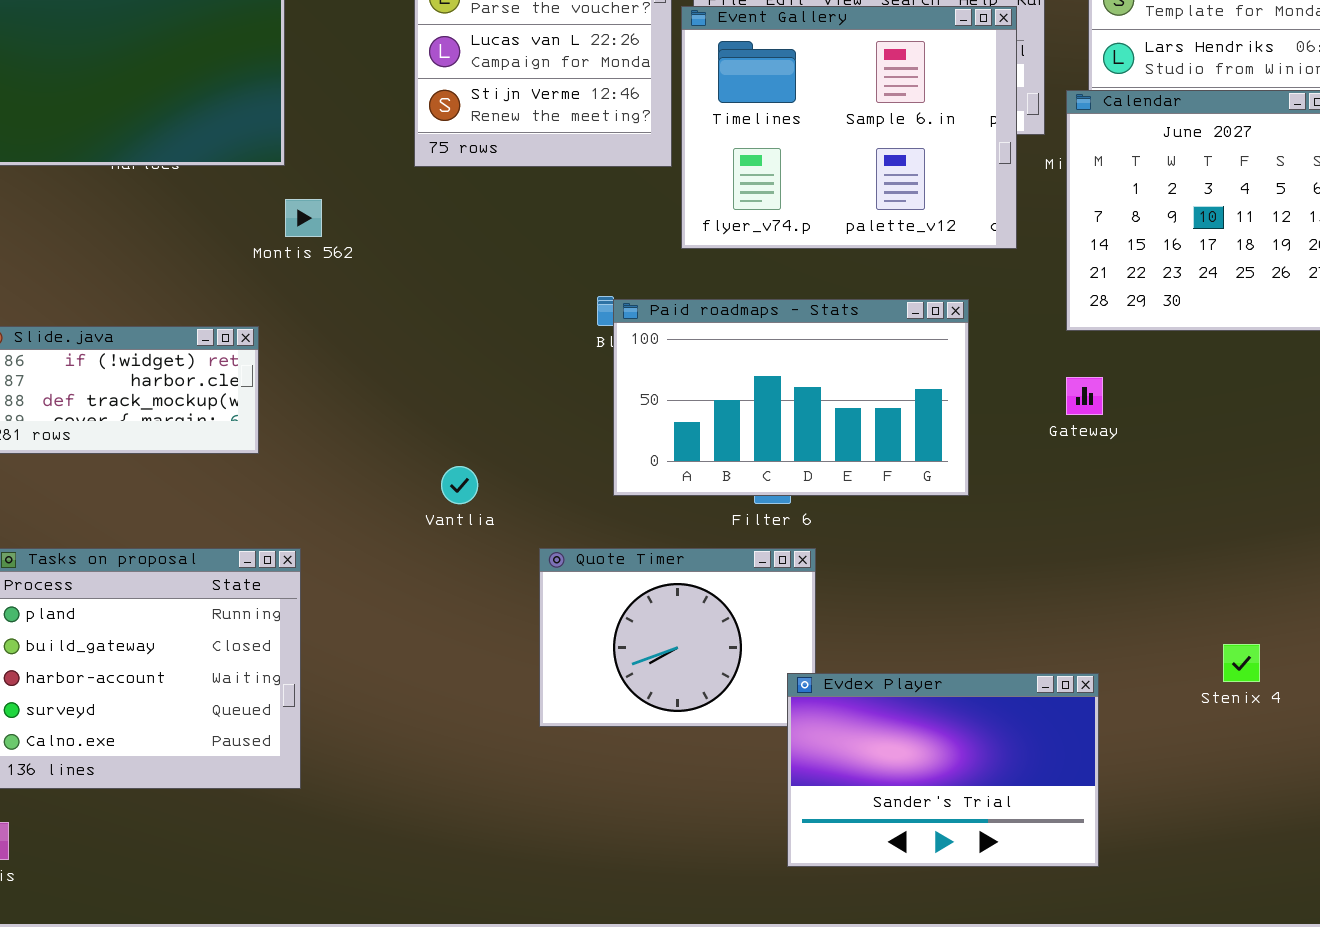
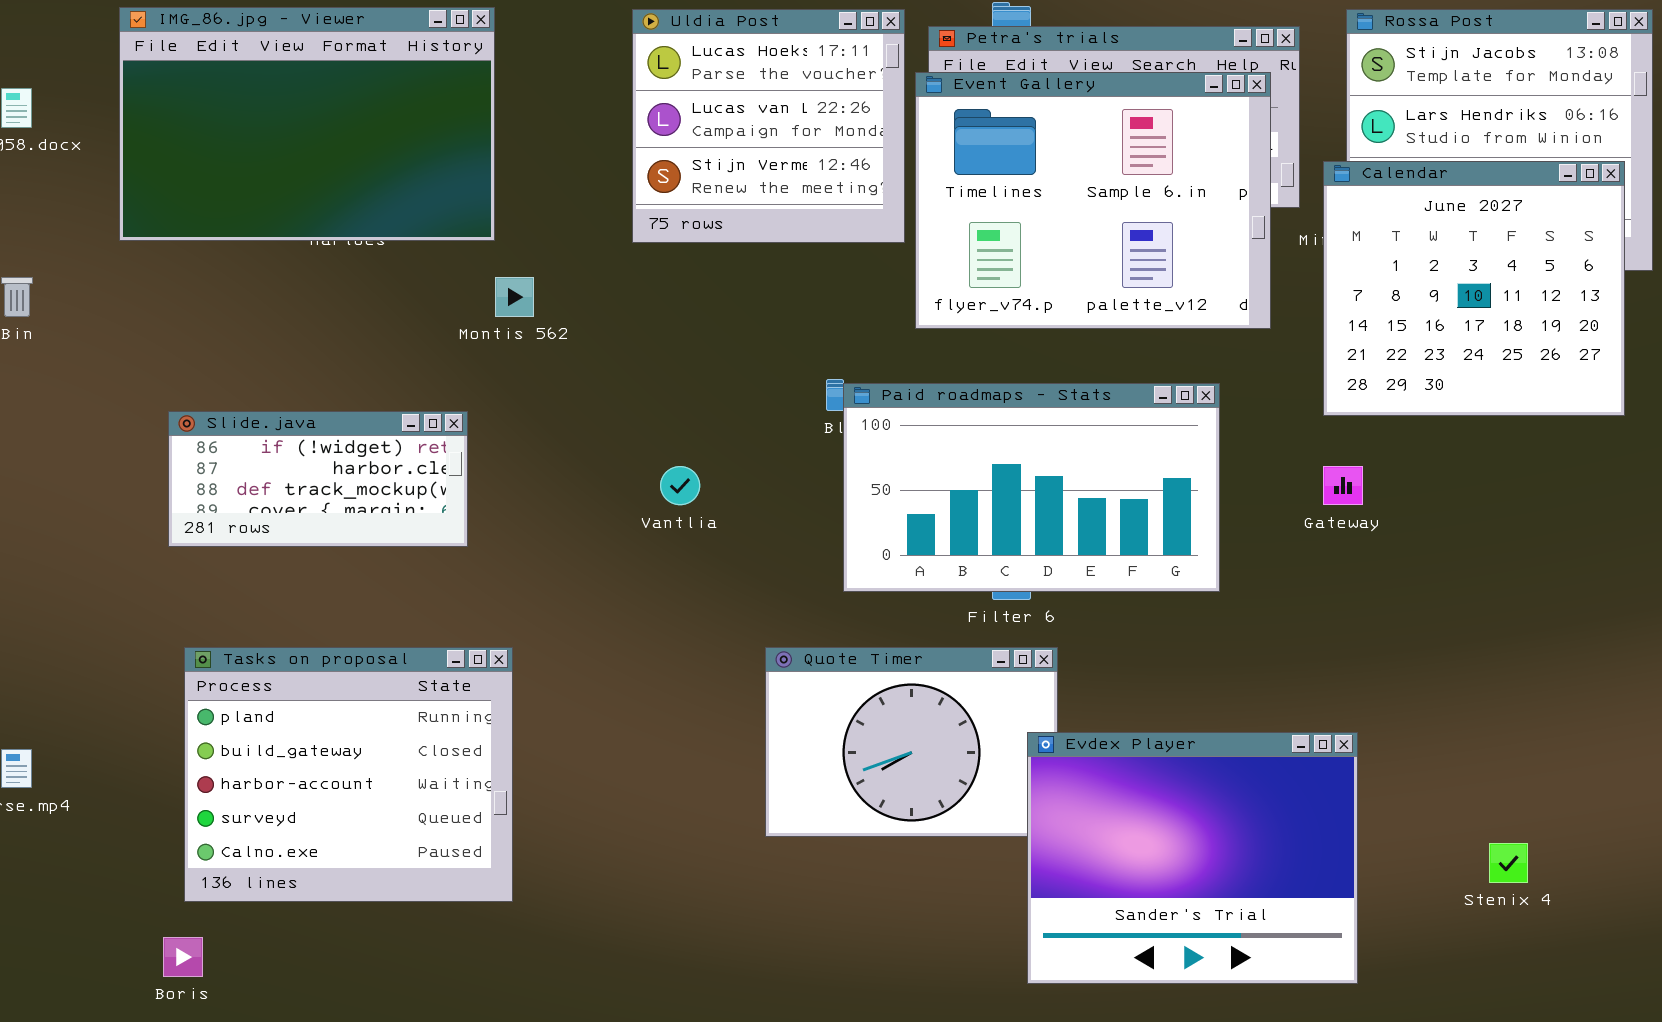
Vantlia: [441,466,478,504] -> [660,466,700,505], moved
Stenix 4: [1223,644,1260,682] -> [1489,843,1528,883], moved
Evdex Player: [787,673,1099,867] -> [1027,732,1358,984], resized

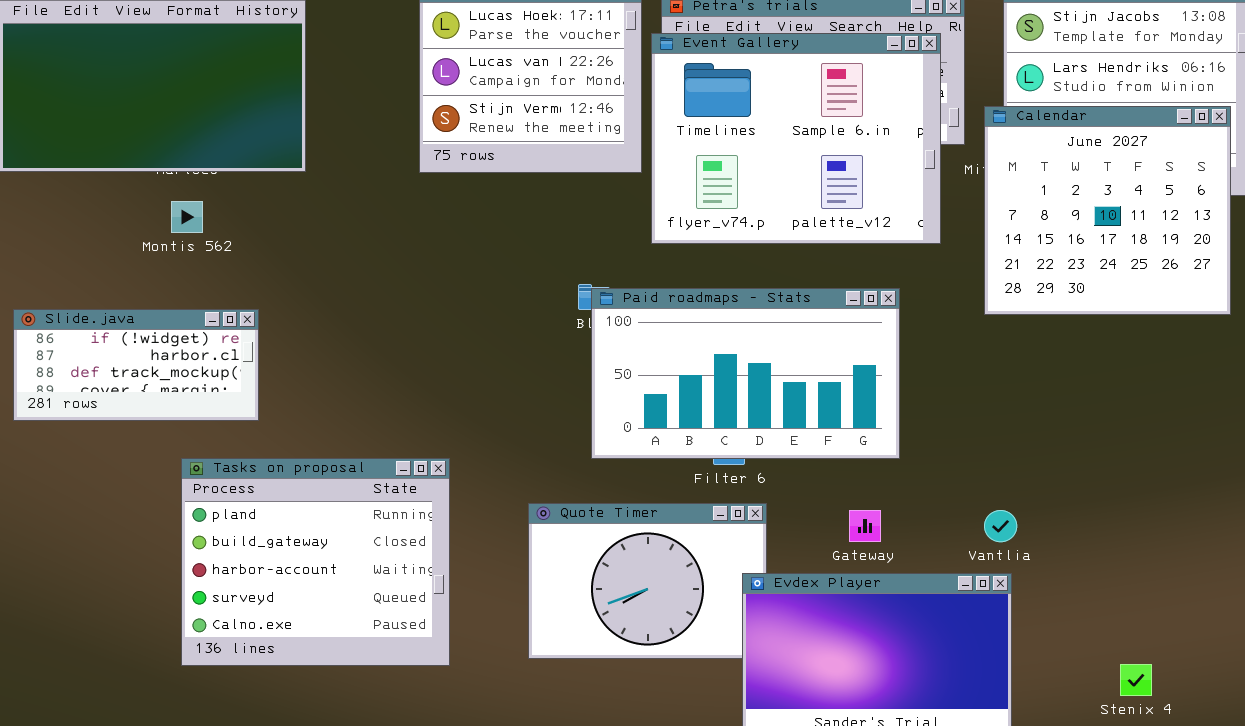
Montis 562: [495,277,534,317] -> [171,201,203,233], moved
Slide.java: [168,411,468,547] -> [13,309,259,421], moved
Vantlia: [660,466,700,505] -> [984,510,1017,542], moved
Gateway: [1323,466,1363,505] -> [849,510,881,542], moved
Tasks on proposal: [184,647,513,902] -> [181,458,450,666], moved

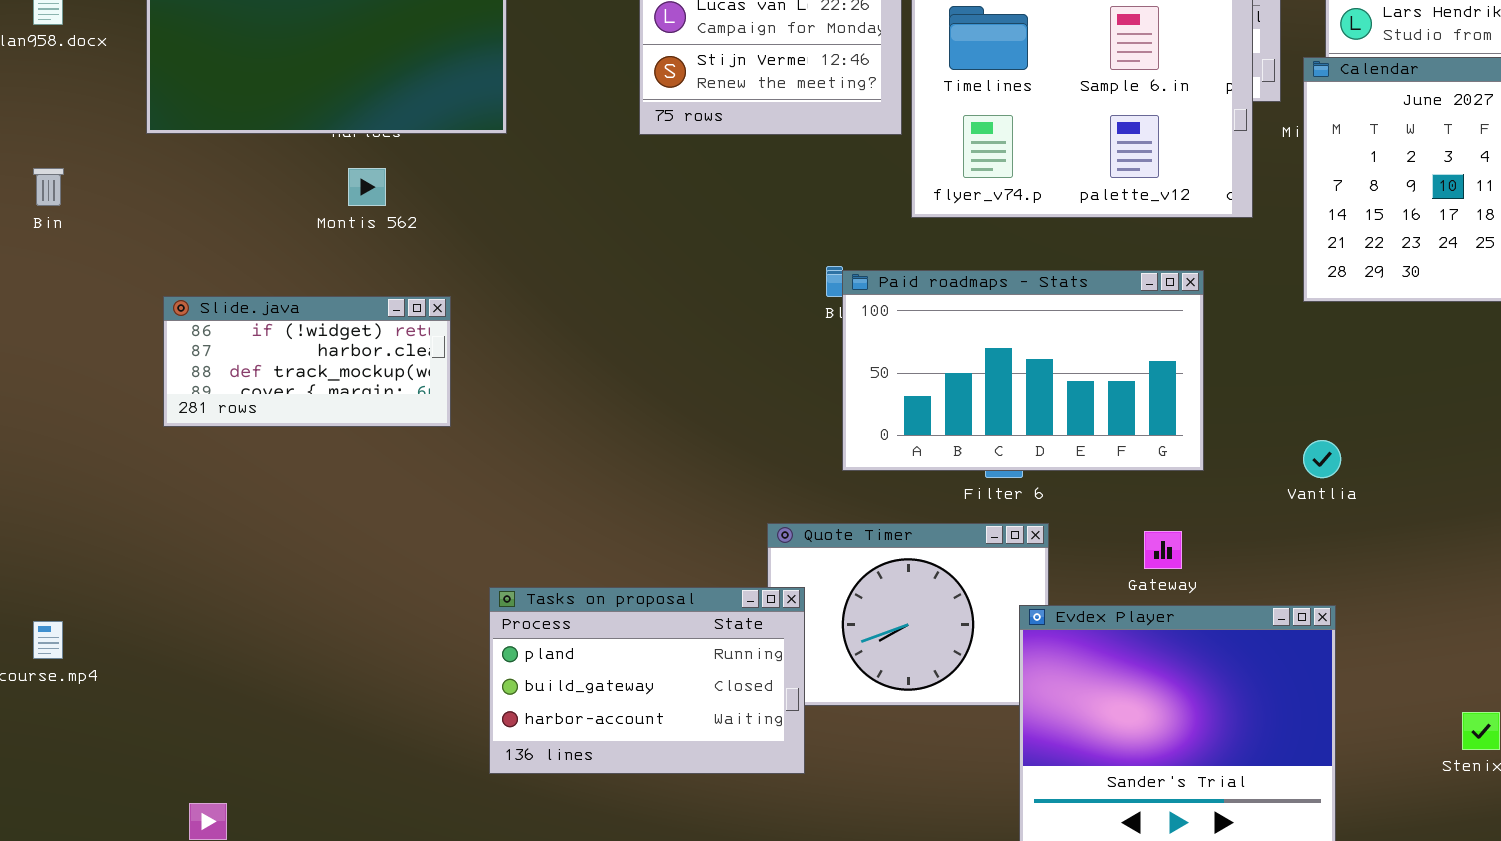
Tasks on proposal: [181,458,450,666] -> [489,587,805,774], moved, resized
Vantlia: [984,510,1017,542] -> [1303,440,1341,478], moved

